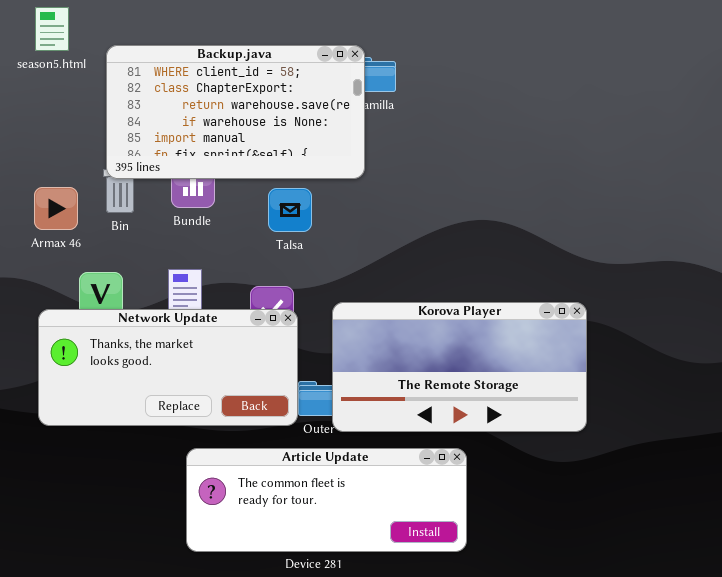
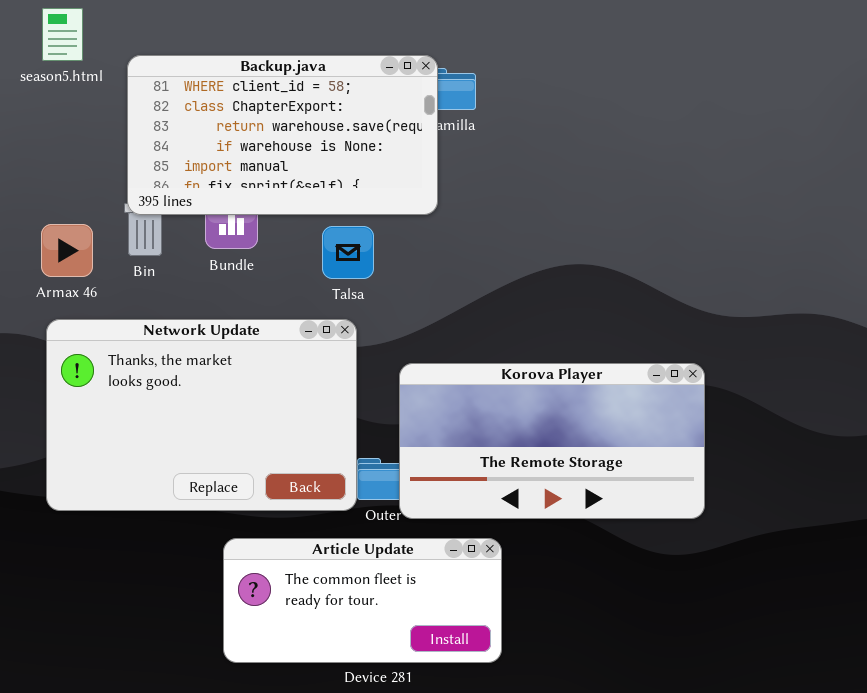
Network Update: [38,309,298,426] -> [46,319,357,511], resized
Article Update: [186,448,467,552] -> [223,538,502,663], resized

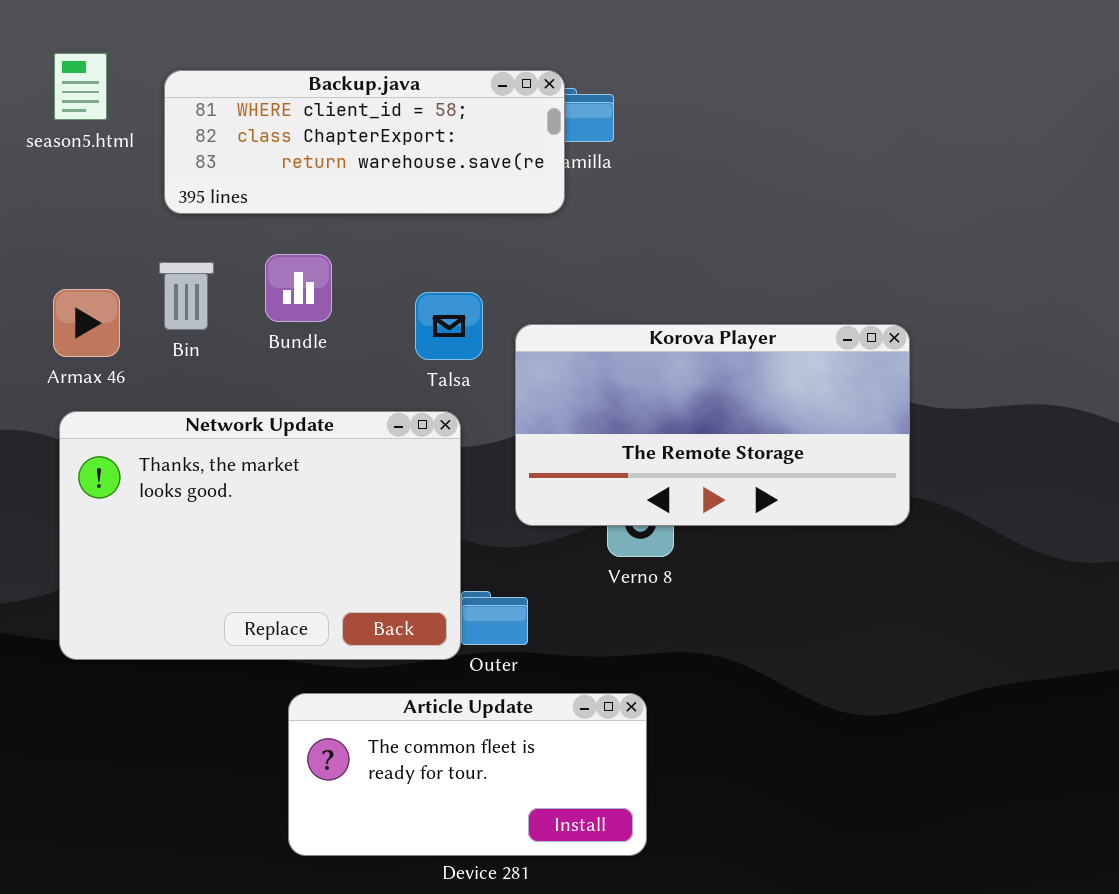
season5.html: [42,8,83,61] -> [54,53,107,120], moved
Backup.java: [127,55,438,215] -> [164,70,565,214], resized
Korova Player: [399,363,705,519] -> [515,324,910,526], moved

